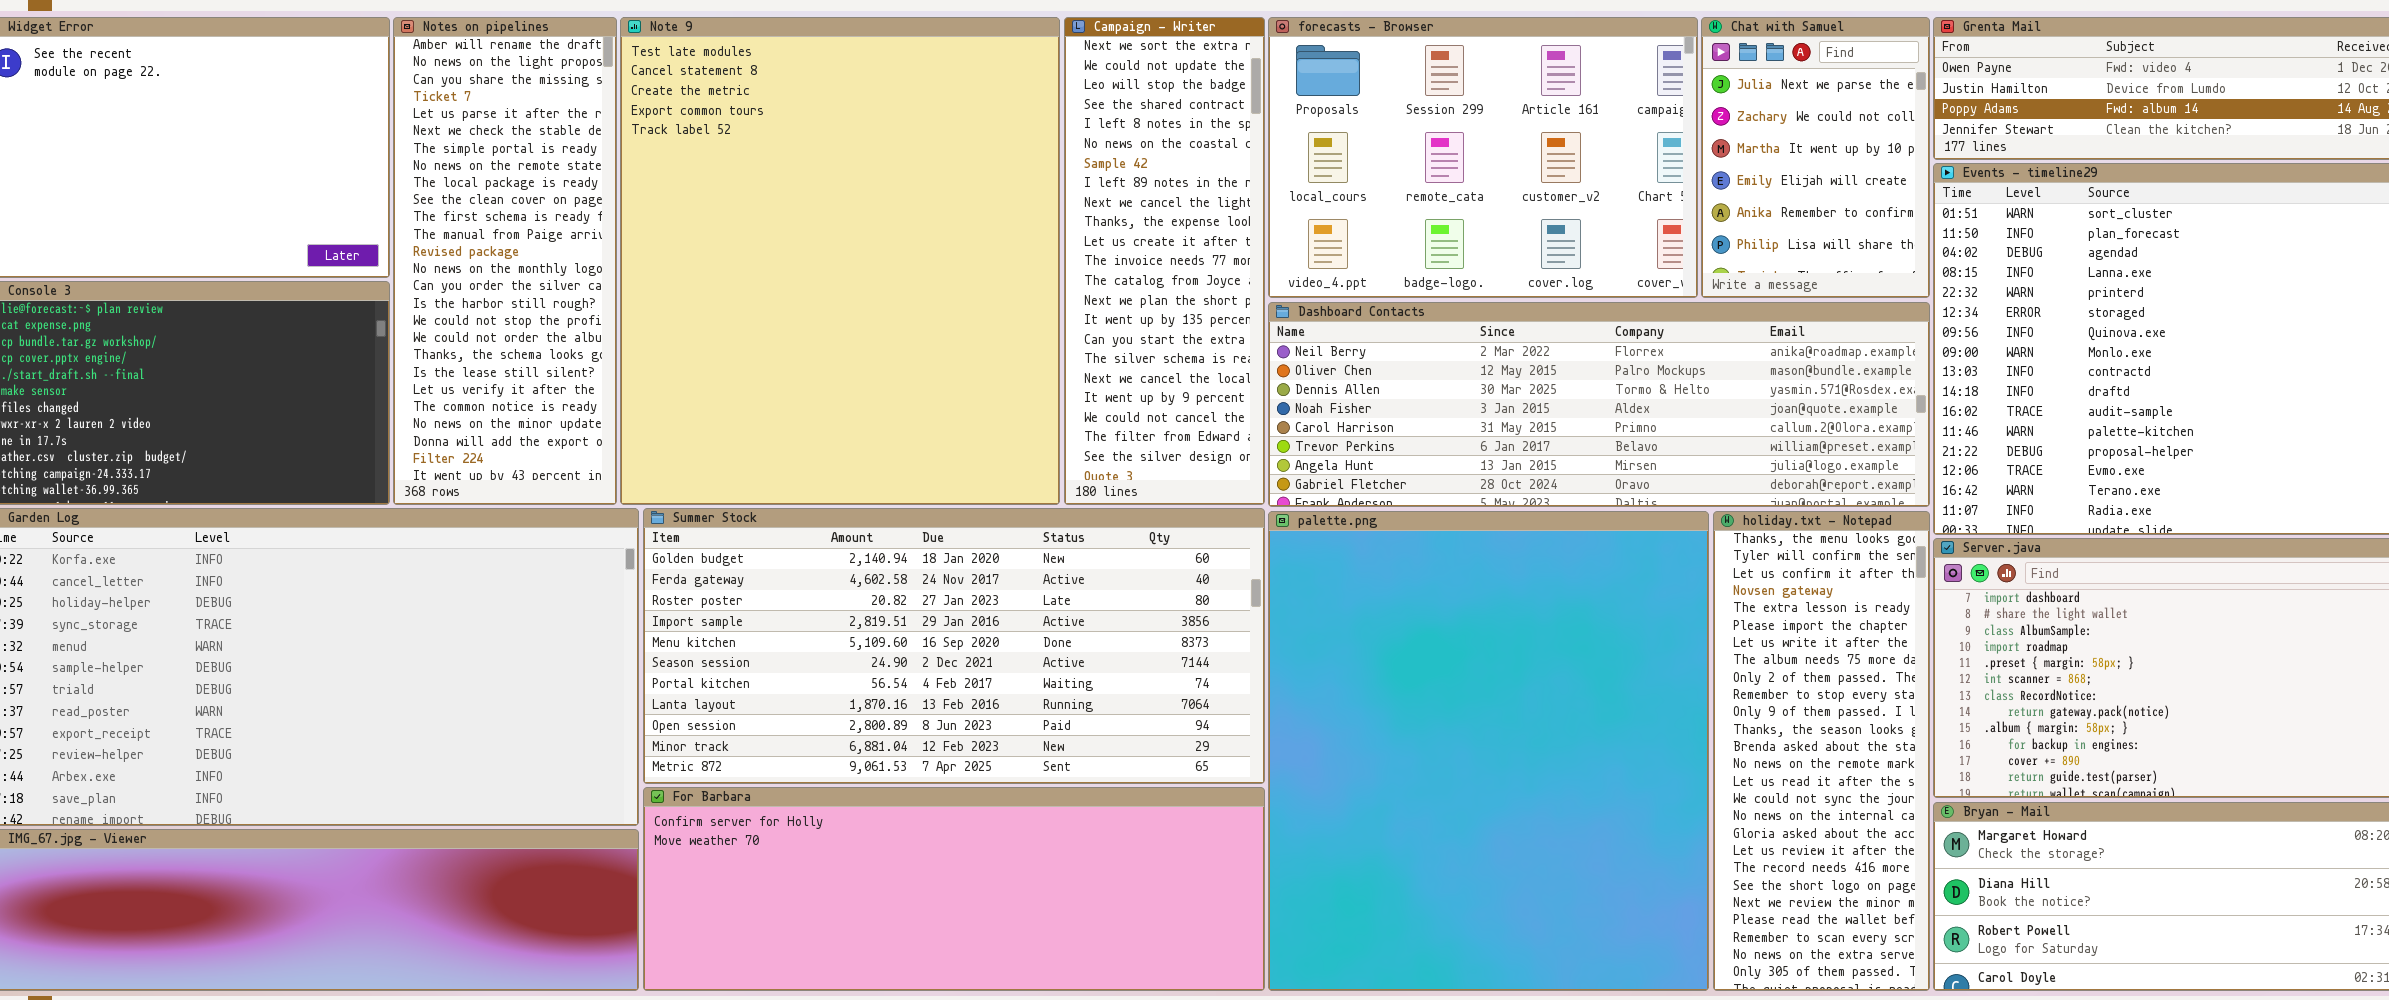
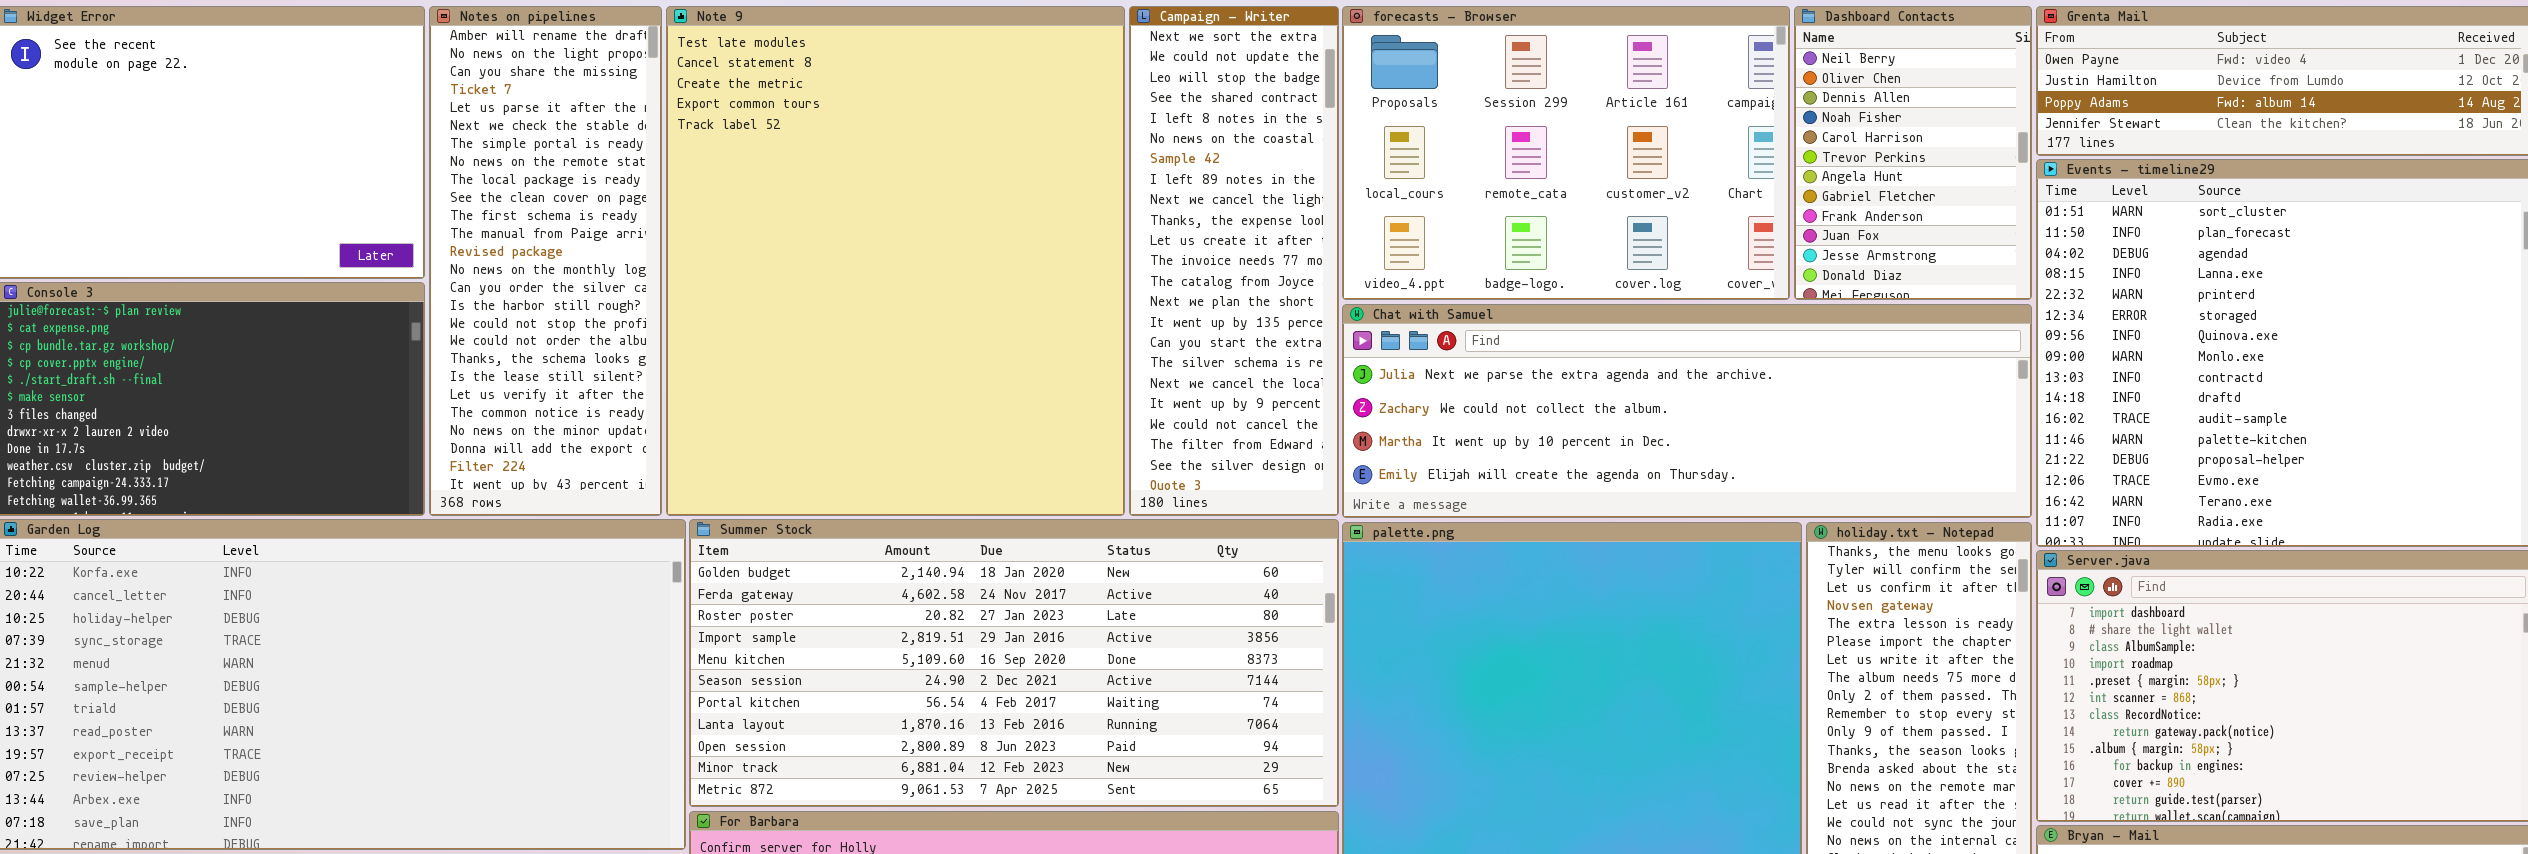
Chat with Samuel: [1701,17,1930,298] -> [1342,304,2032,518], moved, resized
Dashboard Contacts: [1268,302,1930,507] -> [1794,6,2032,300], moved, resized

